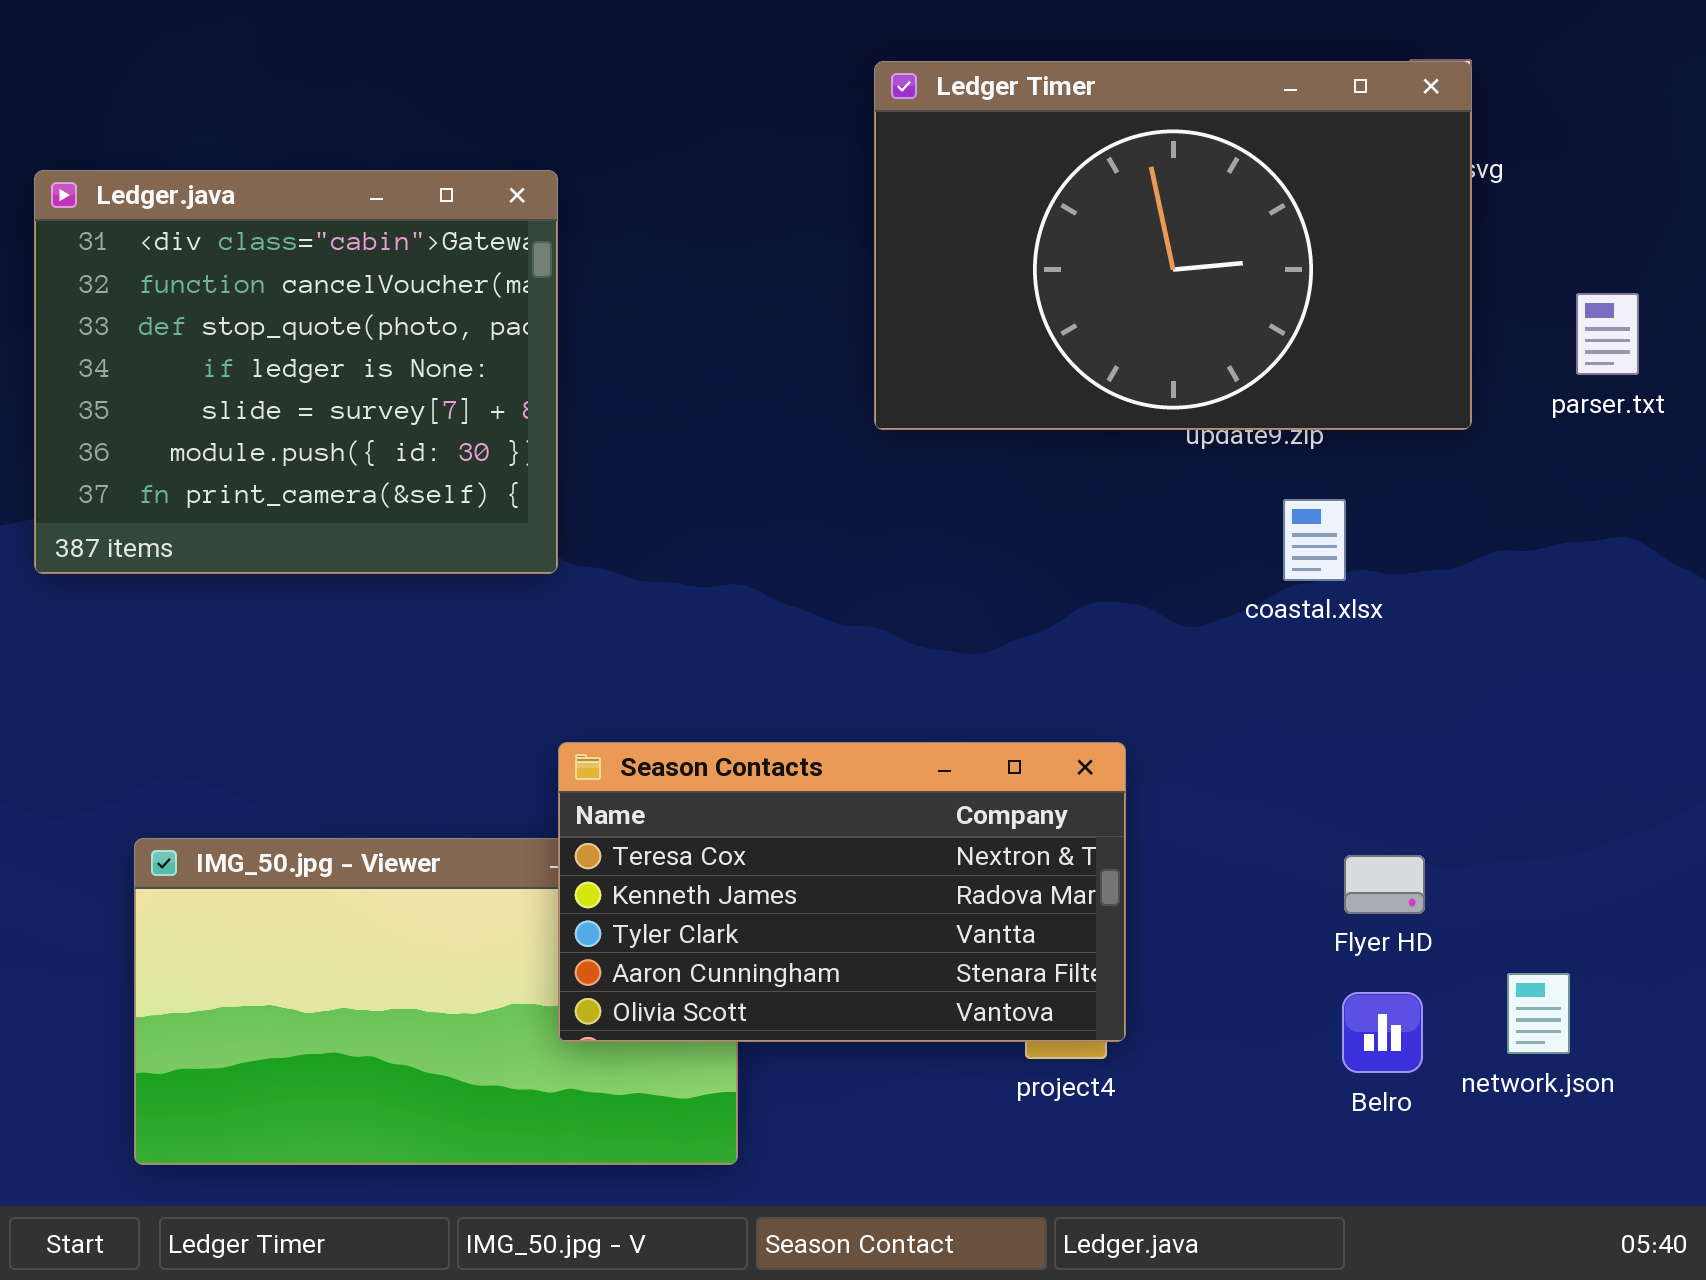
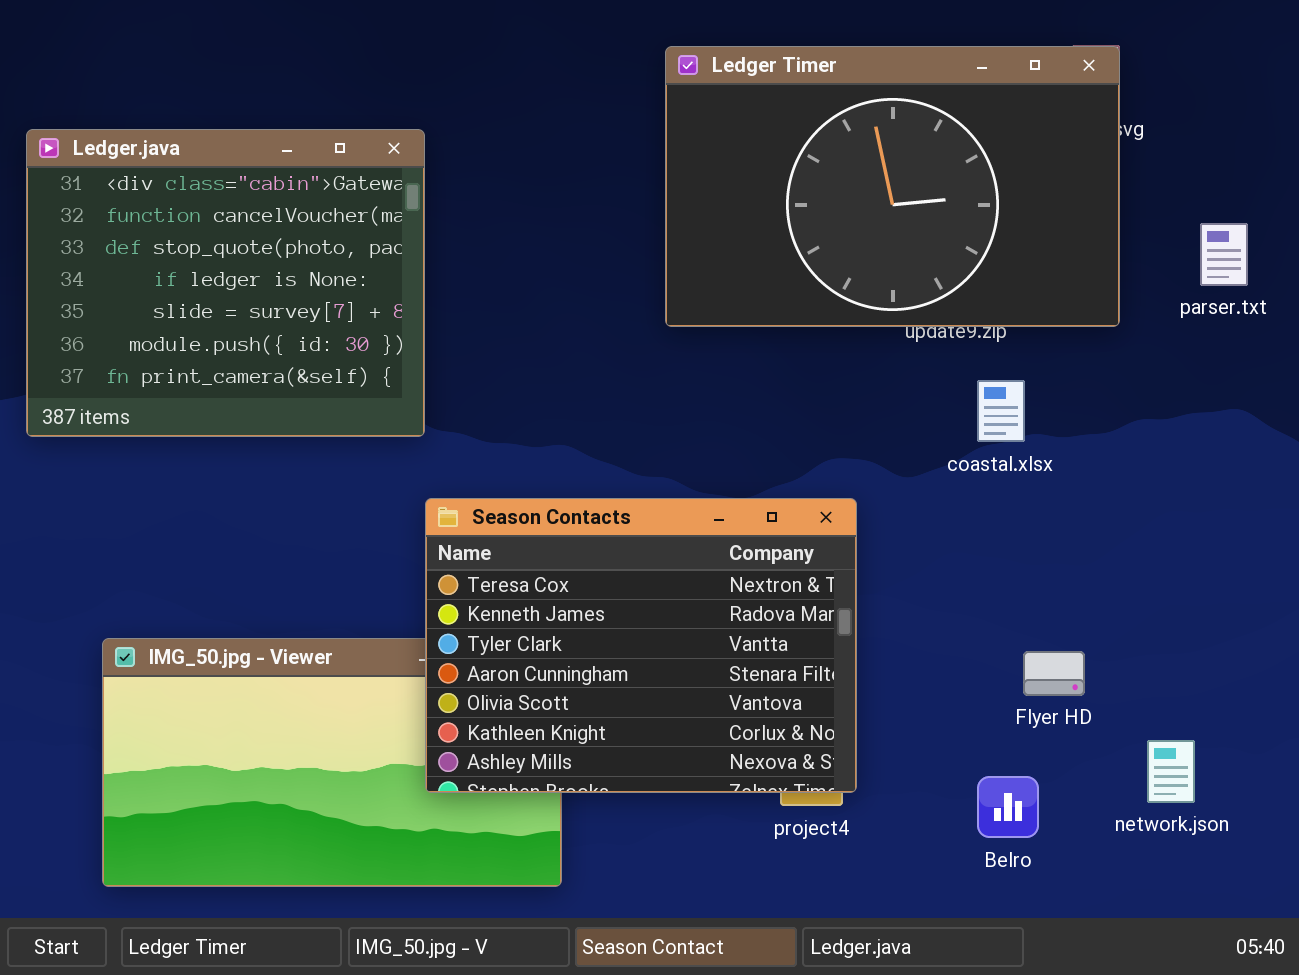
Season Contacts: [558,742,1126,1042] -> [425,498,857,793], resized
Belro: [1342,992,1423,1073] -> [977,776,1039,838], moved

